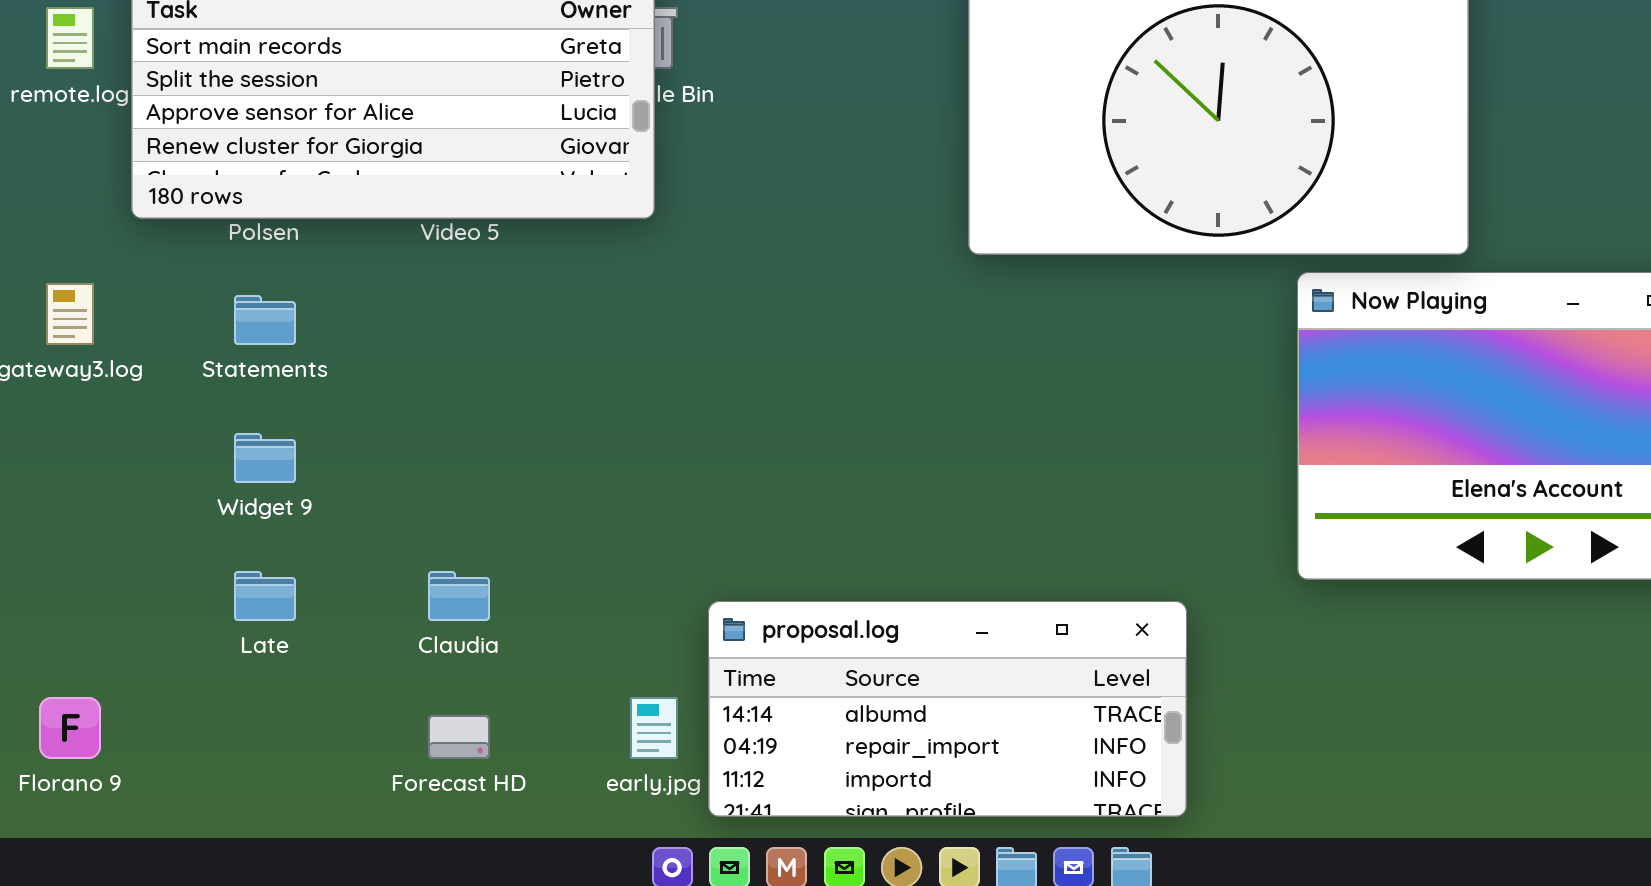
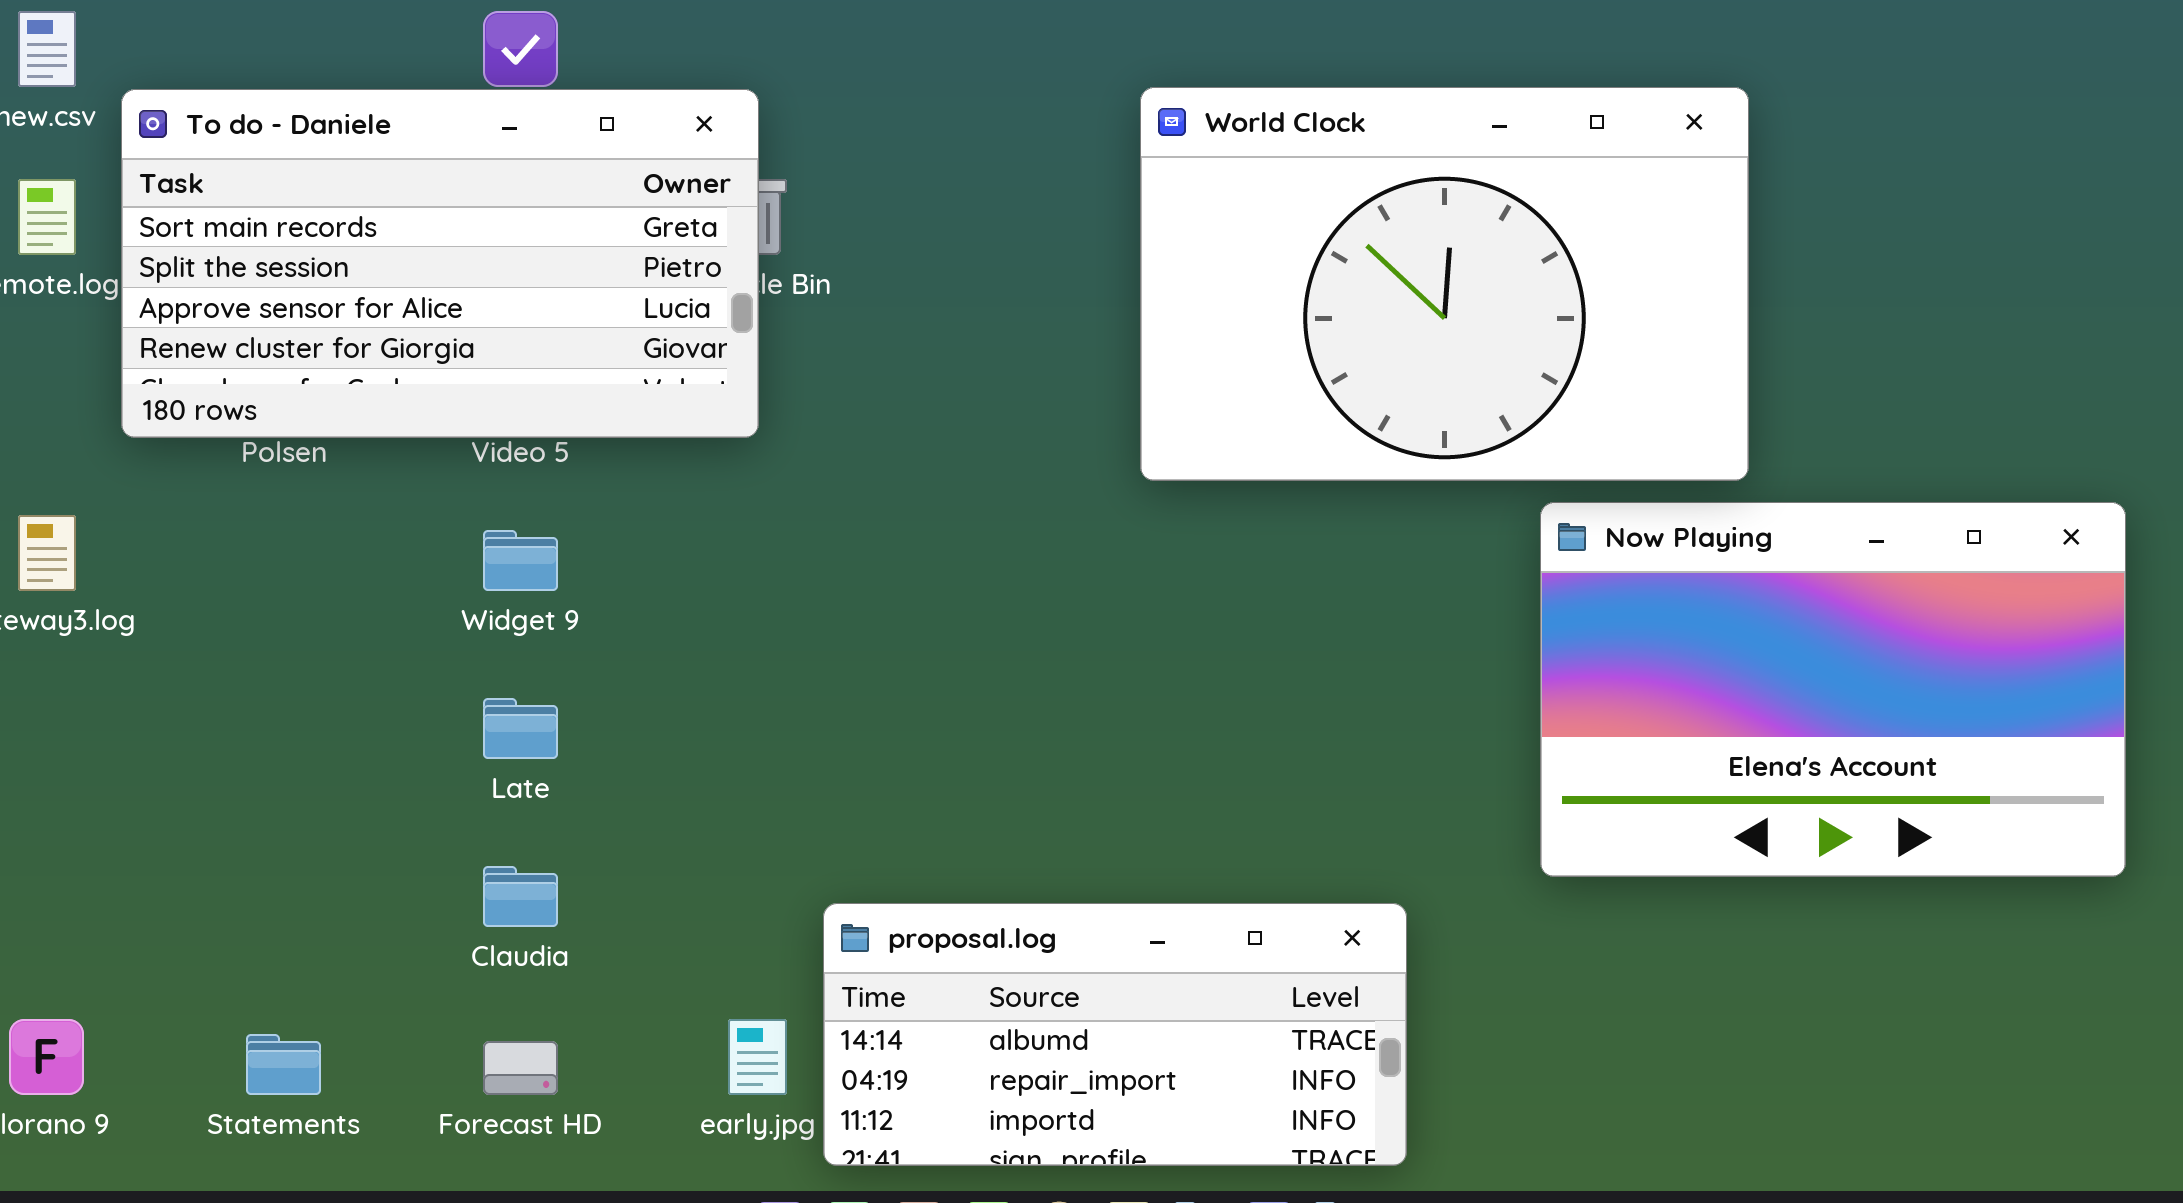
Statements: [234,295,296,345] -> [246,1034,321,1095], moved
Widget 9: [234,433,296,483] -> [483,530,558,591], moved
Late: [234,571,296,621] -> [483,698,558,759], moved

